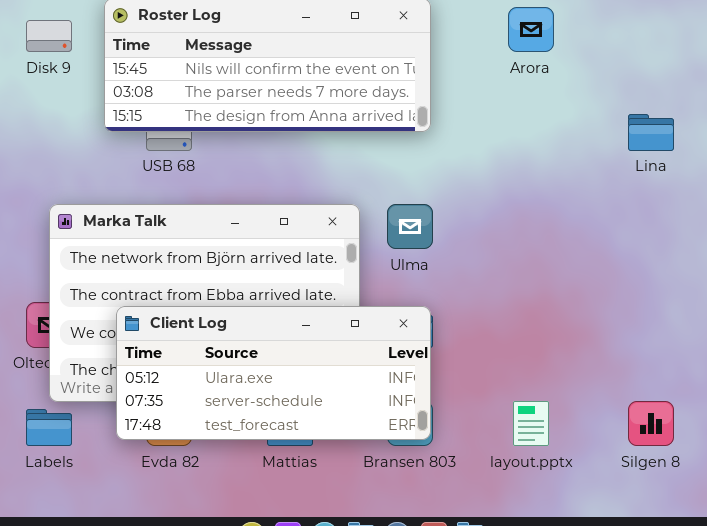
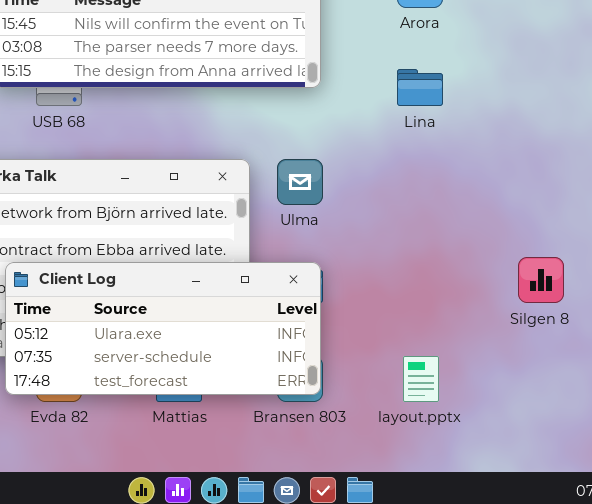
Lina: [628,114,674,151] -> [397,69,443,106], moved
Silgen 8: [628,401,674,446] -> [518,257,564,303], moved

